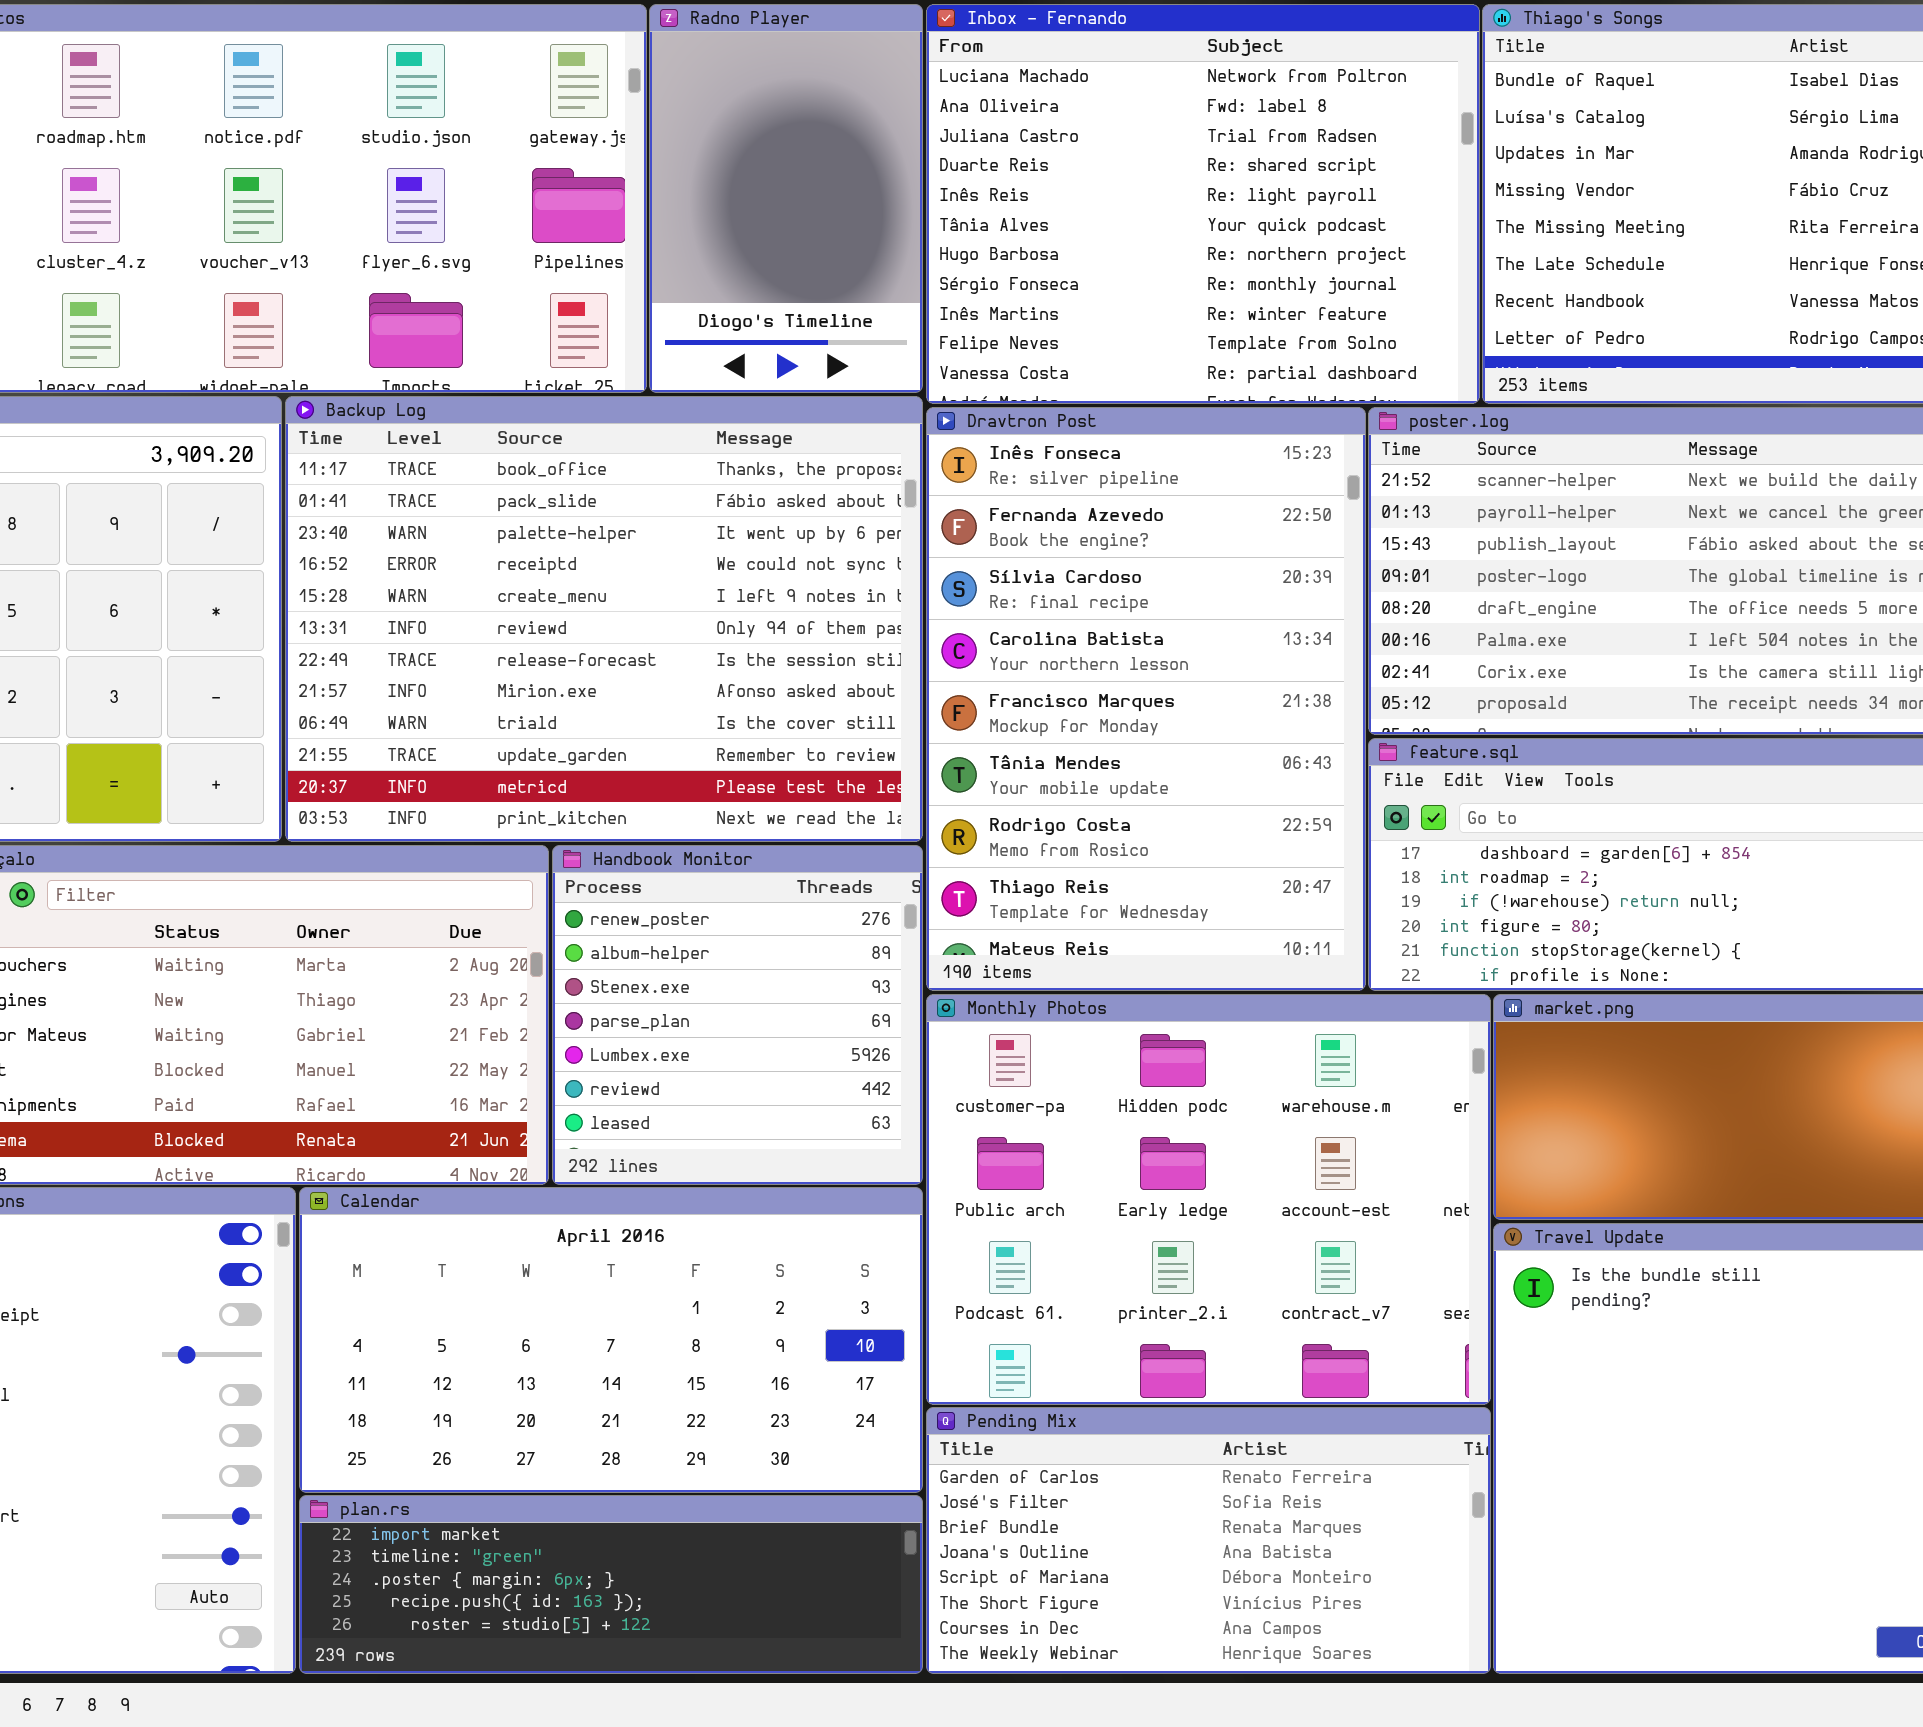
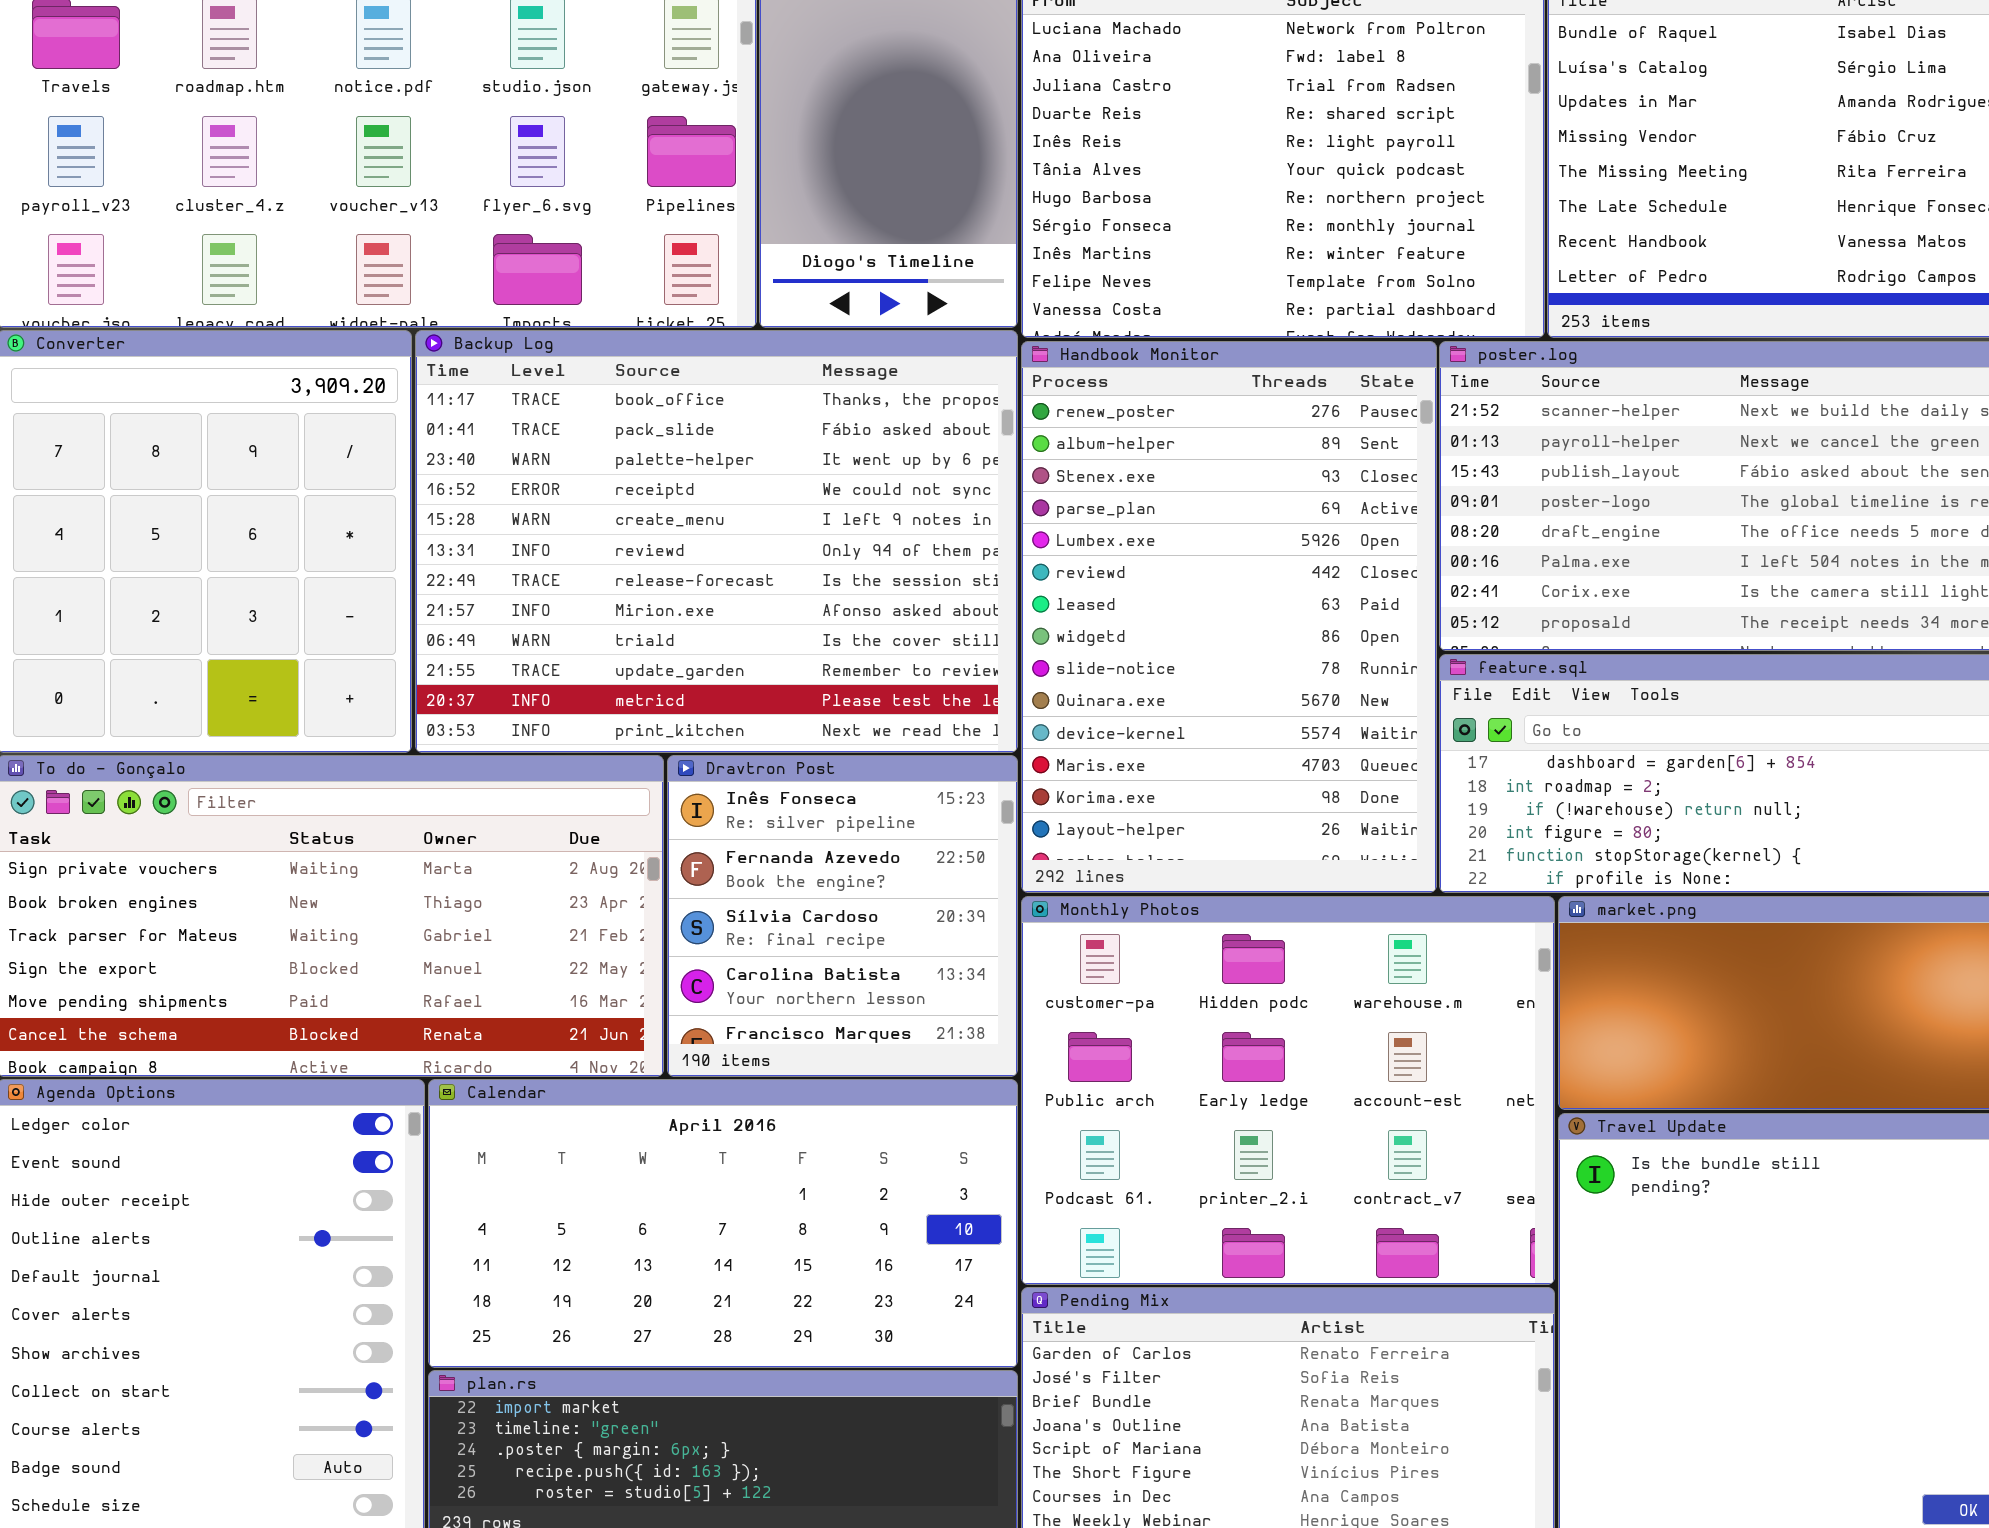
Dravtron Post: [926,407,1366,991] -> [667,755,1018,1077], moved, resized
Handbook Monitor: [552,845,923,1185] -> [1021,341,1437,893], moved, resized

